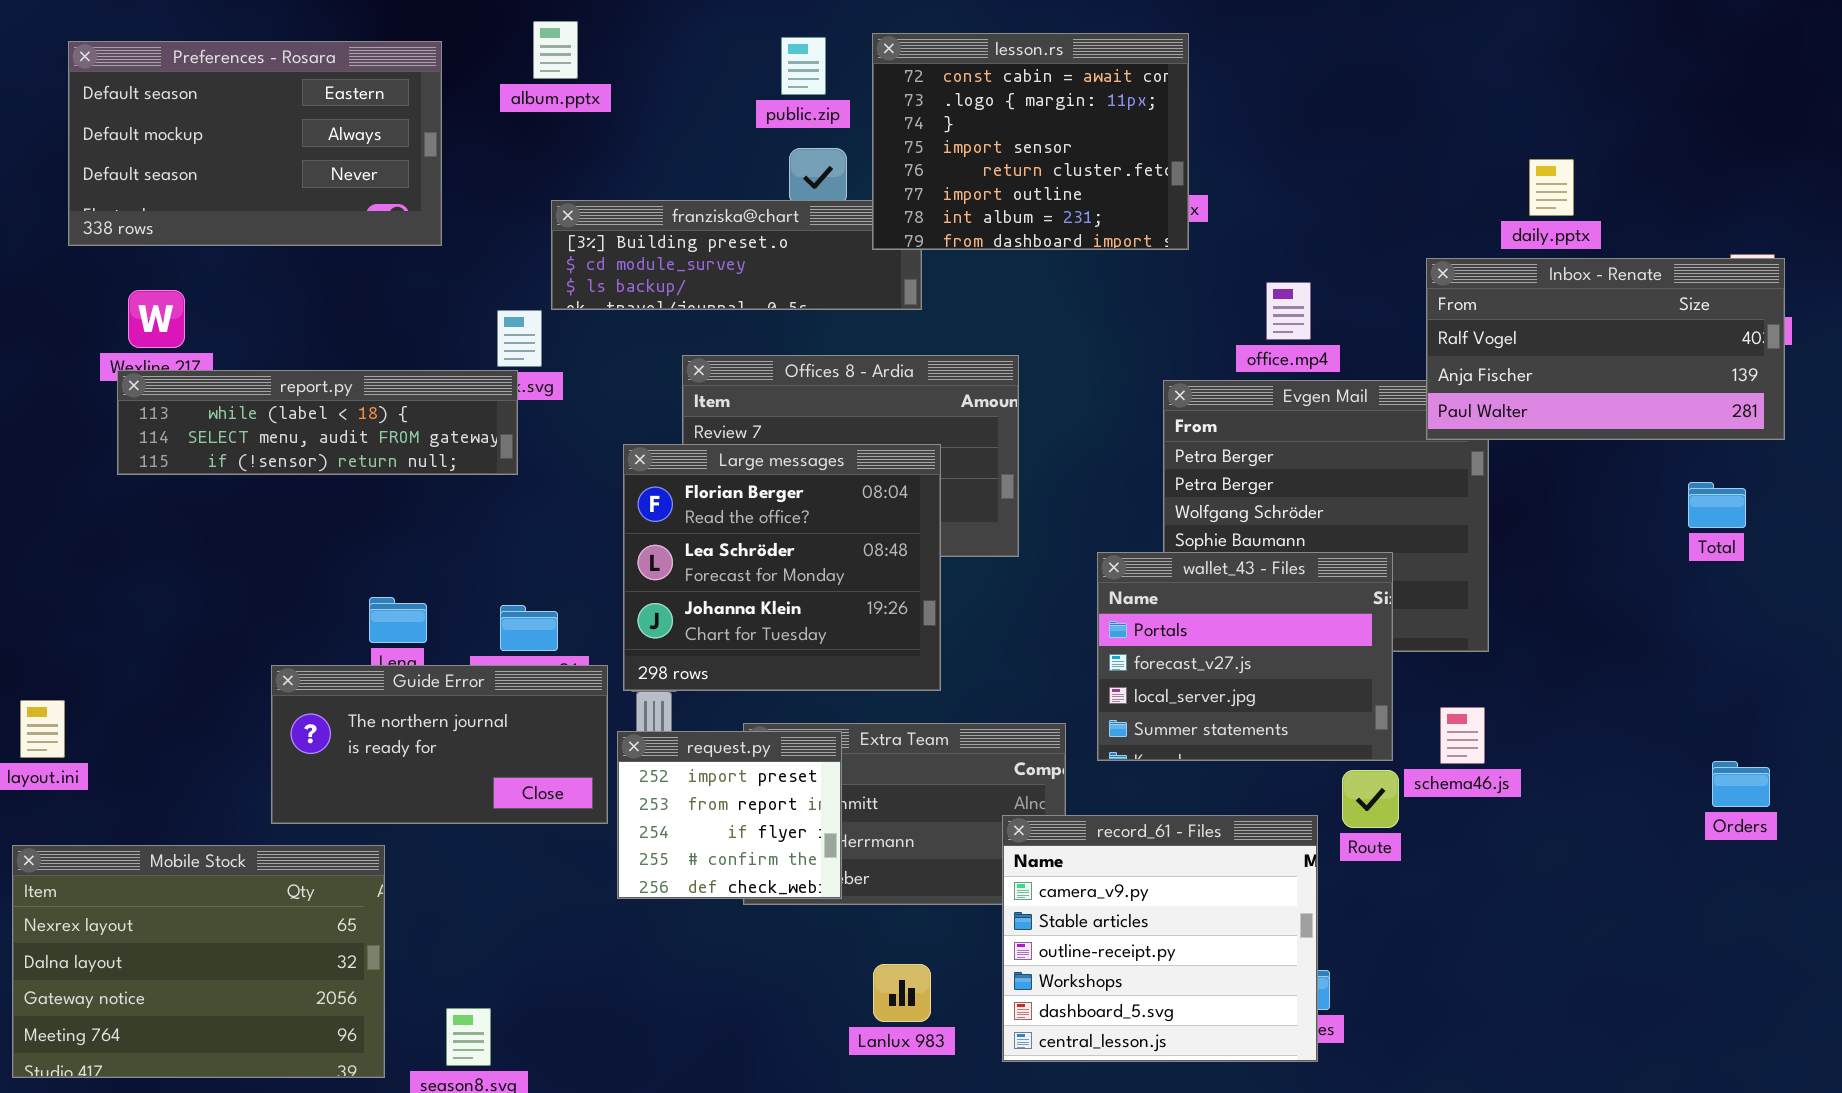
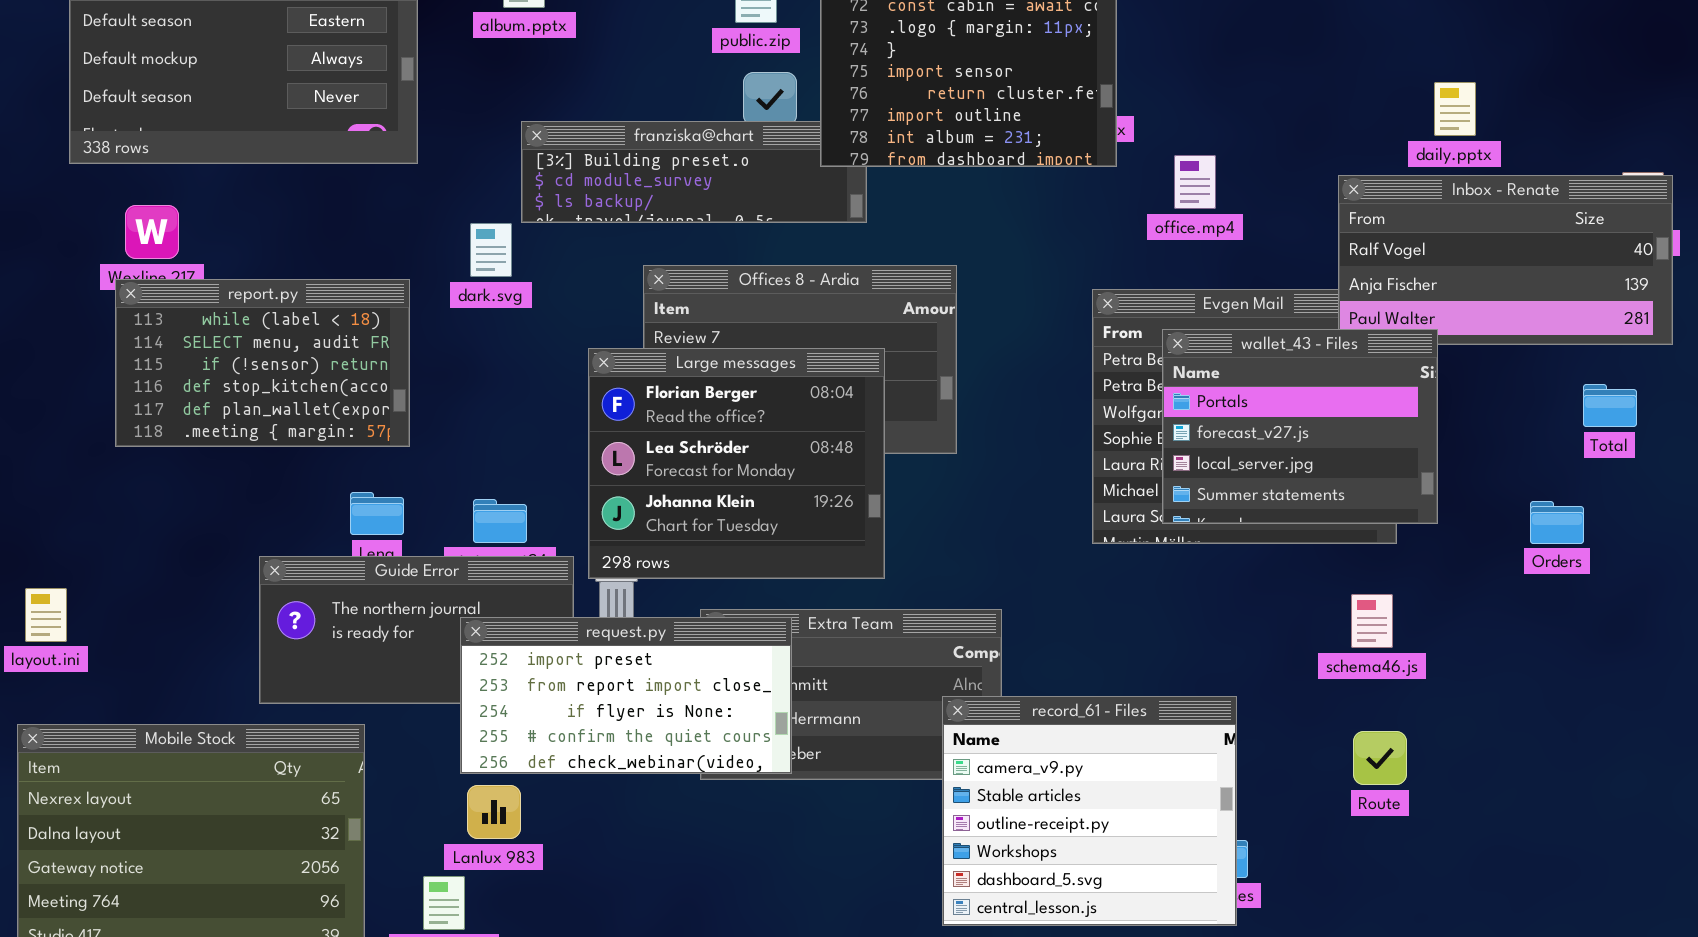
office.mp4: [1266,282,1311,340] -> [1174,155,1216,209], moved
report.py: [117,370,518,475] -> [115,279,410,447], resized
wallet_43 - Files: [1097,552,1393,761] -> [1162,329,1438,524], moved
request.py: [617,731,842,899] -> [460,617,792,774], resized
Orders: [1712,761,1770,807] -> [1530,501,1584,544], moved
Route: [1342,770,1399,828] -> [1353,731,1407,785], moved
Lanlux 983: [873,964,931,1022] -> [467,785,521,839], moved

